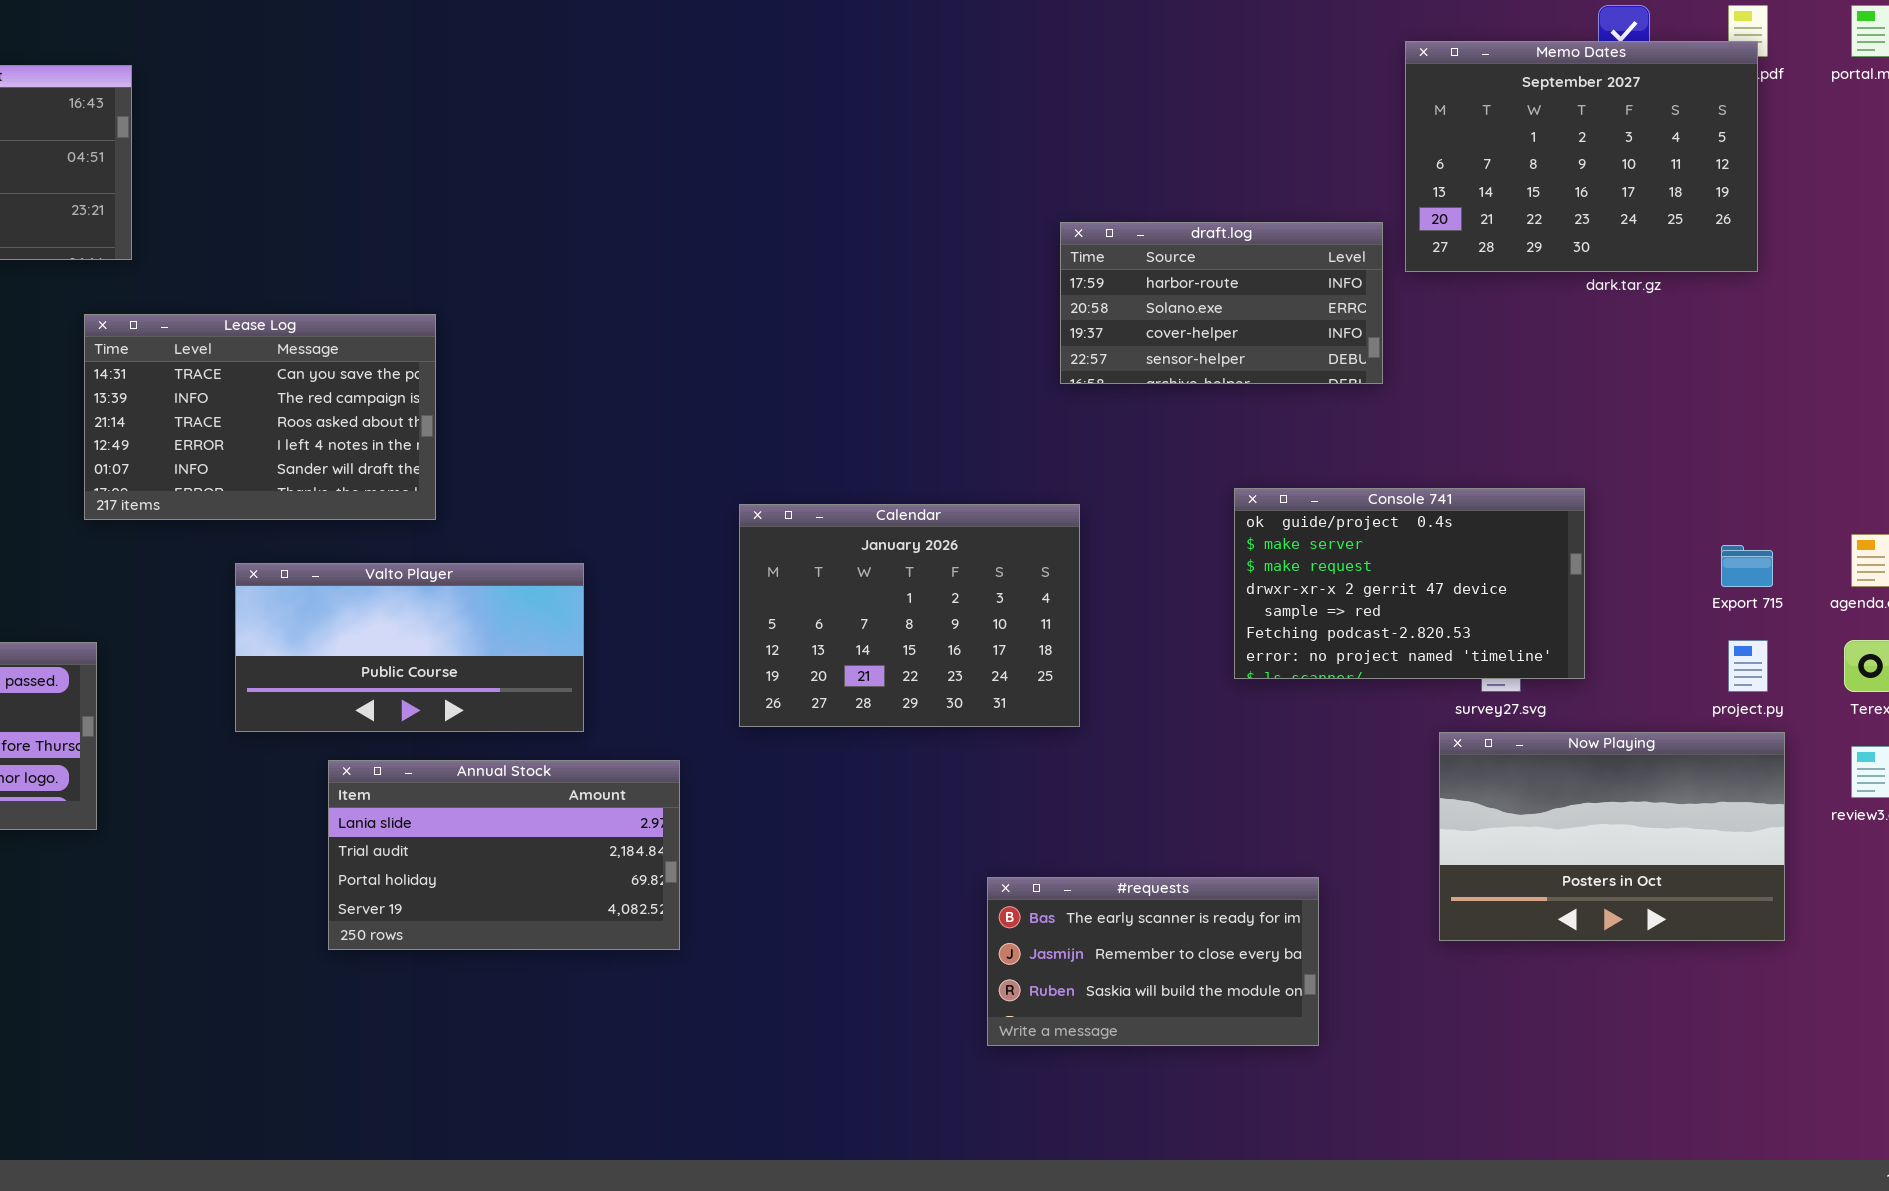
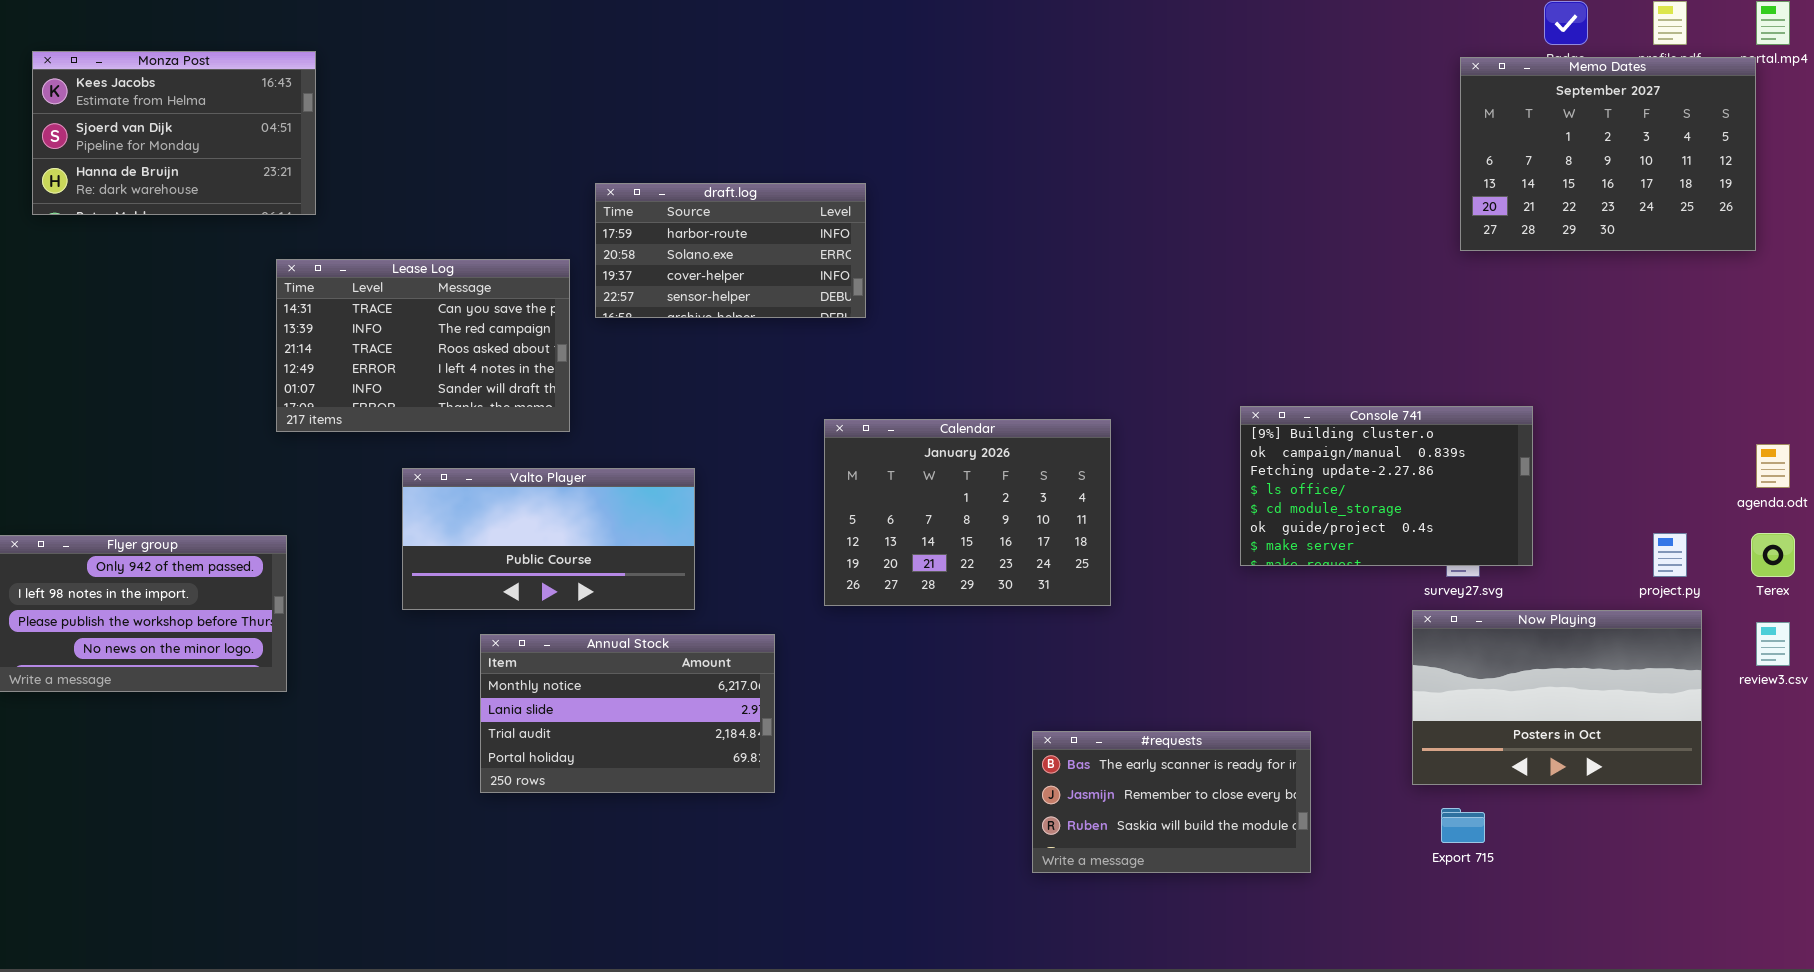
Memo Dates: [1405,41,1758,272] -> [1460,57,1756,251], moved
draft.log: [1060,222,1383,384] -> [595,183,866,318], moved
Console 741: [1234,488,1585,679] -> [1240,406,1533,566], scrolled up 5 rows
Export 715: [1721,545,1773,587] -> [1441,808,1485,843], moved
Annual Stock: [328,760,680,950] -> [480,634,775,793], scrolled up 1 row

